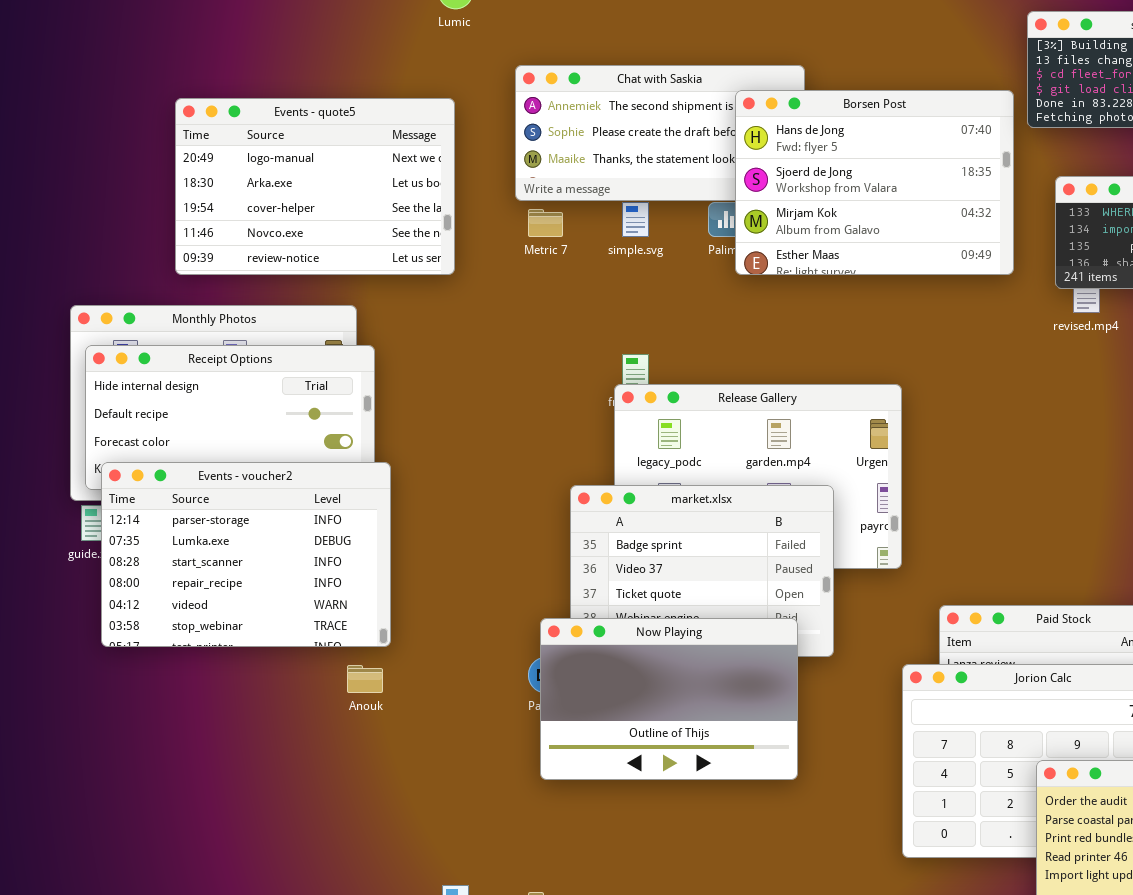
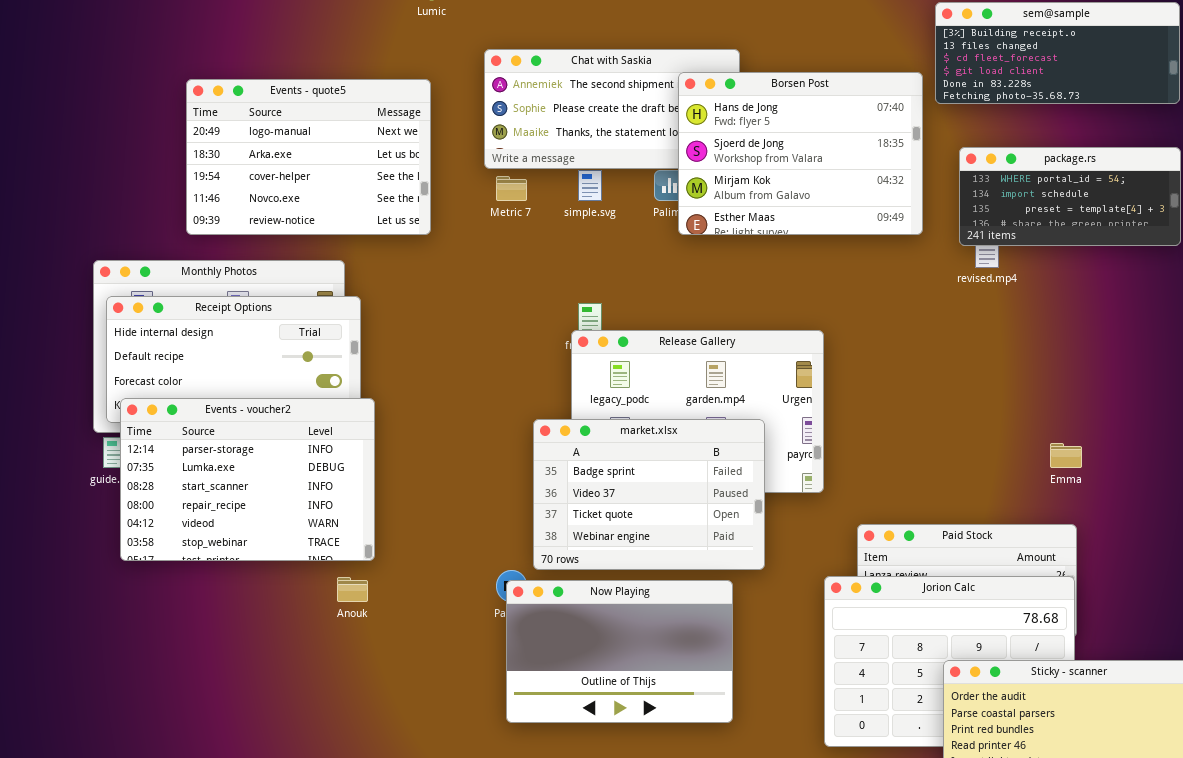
Now Playing: [540,618,798,780] -> [506,580,733,723], moved

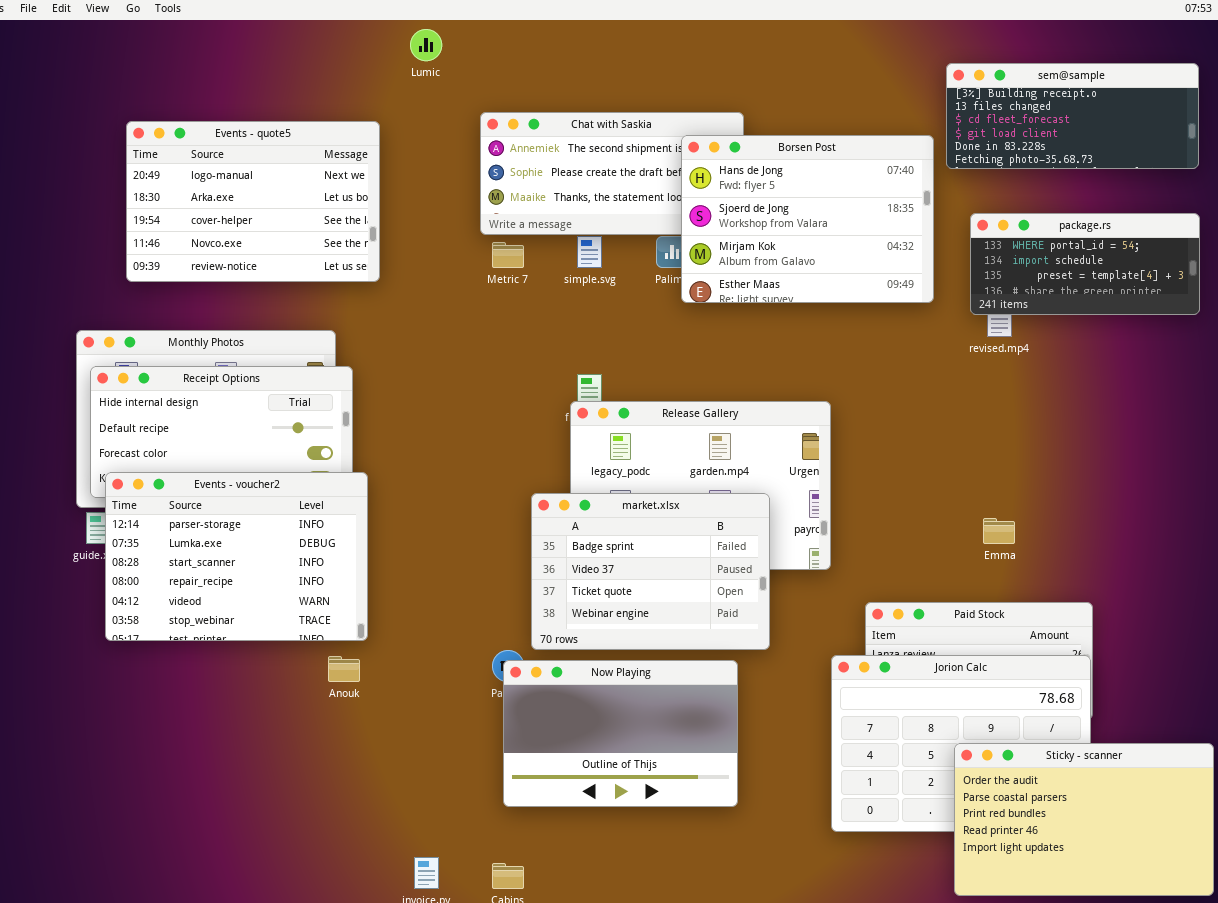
Events - quote5: [186,79,431,235] -> [126,121,380,282], moved
Emma: [1050,443,1082,468] -> [983,518,1015,544], moved

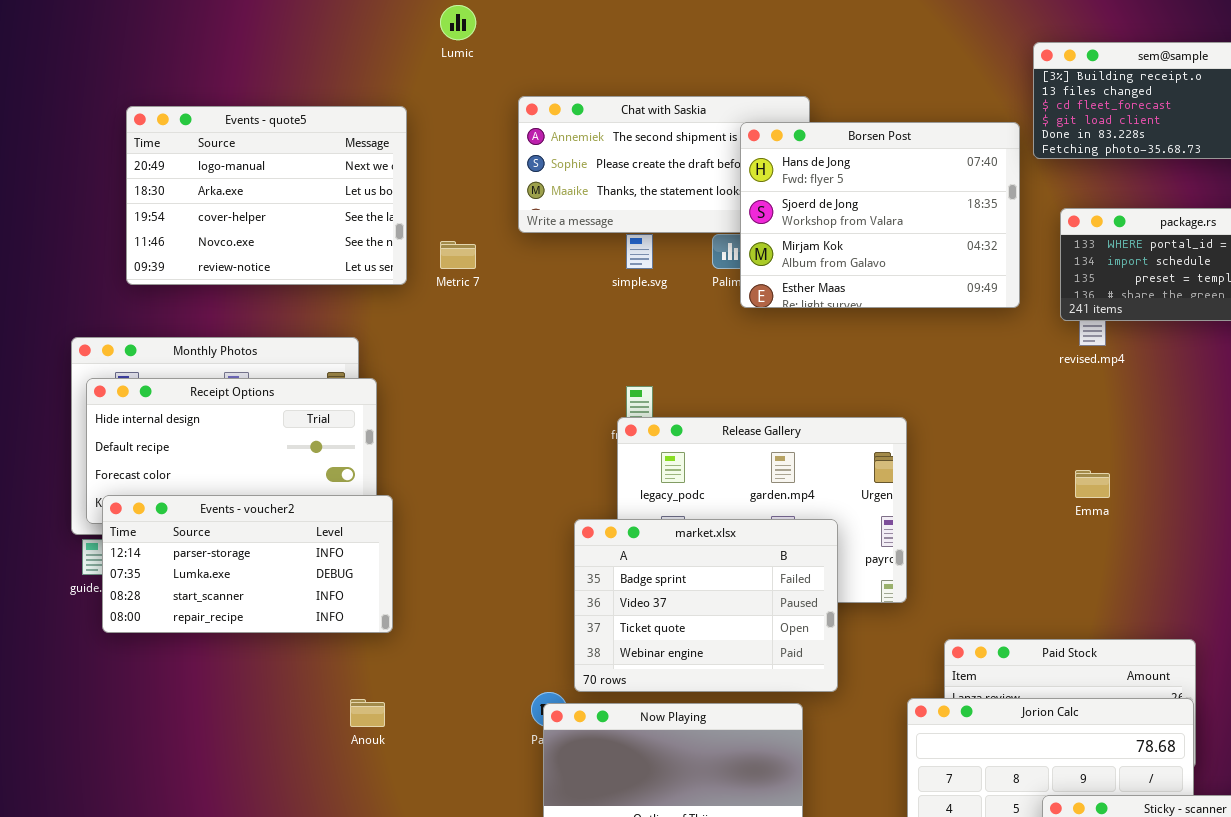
Metric 7: [492,242,524,268] -> [440,241,476,269], moved
Events - voucher2: [105,472,368,641] -> [102,495,393,633], resized
Emma: [983,518,1015,544] -> [1075,470,1110,498], moved

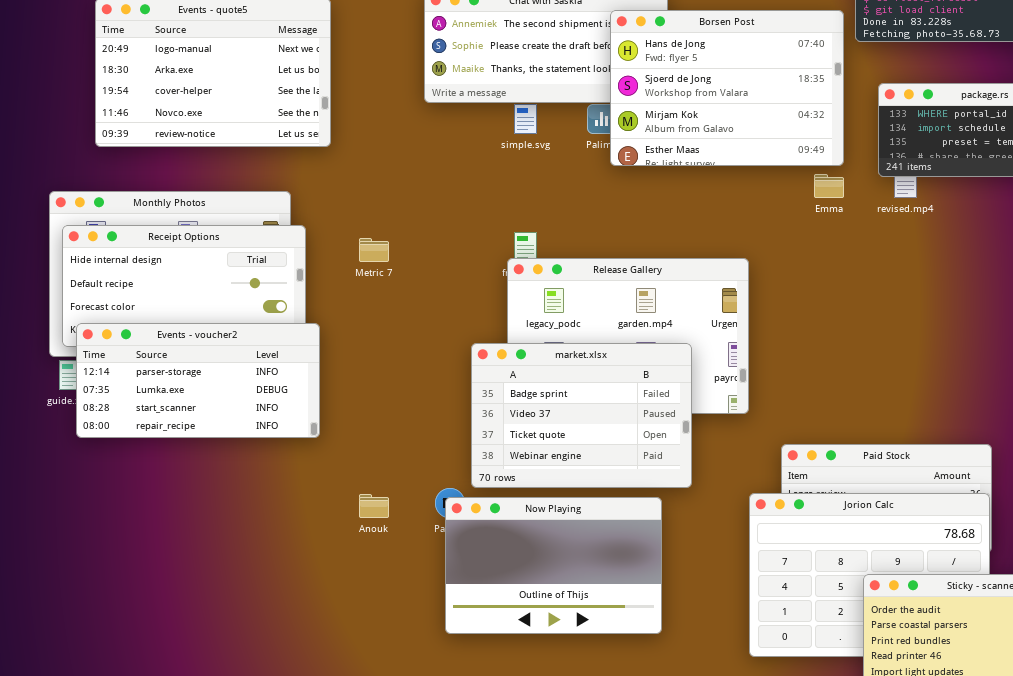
Metric 7: [440,241,476,269] -> [359,238,389,262], moved
Emma: [1075,470,1110,498] -> [814,174,844,198], moved
Anouk: [350,699,385,727] -> [359,494,389,518], moved

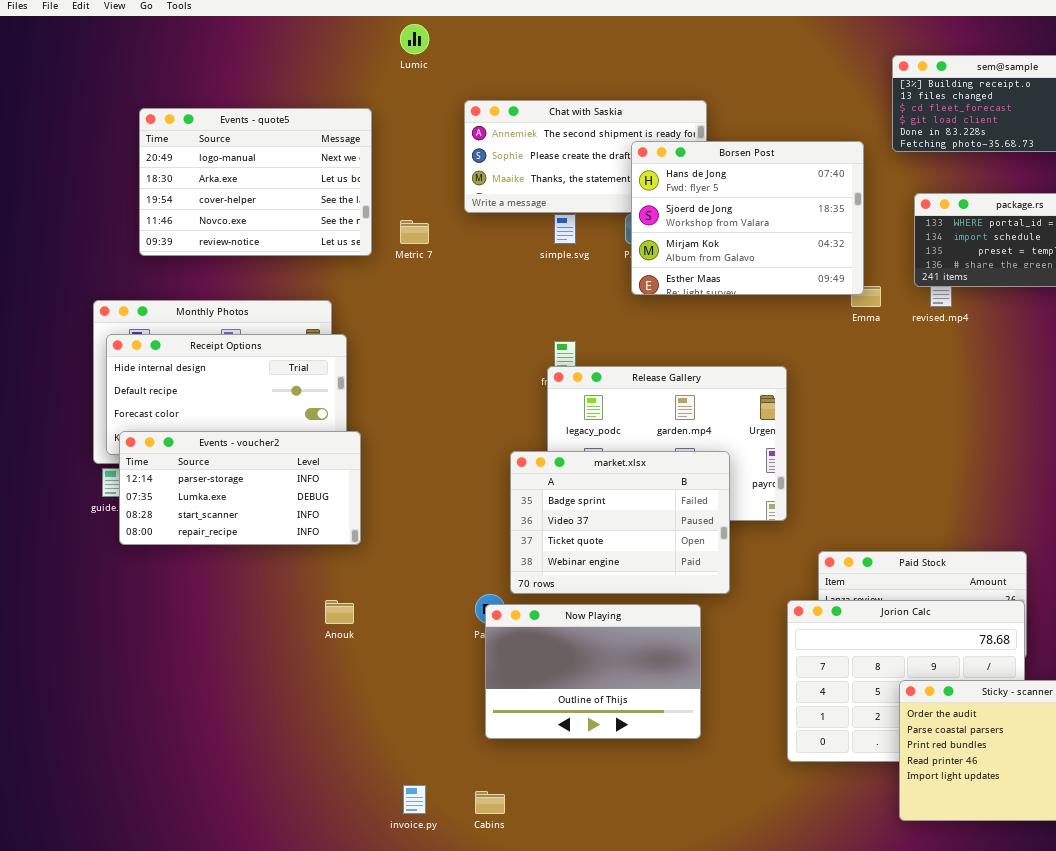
Borsen Post: [610,10,844,166] -> [631,141,864,295], moved
Metric 7: [359,238,389,262] -> [400,220,429,244], moved
Anouk: [359,494,389,518] -> [325,600,354,624], moved

